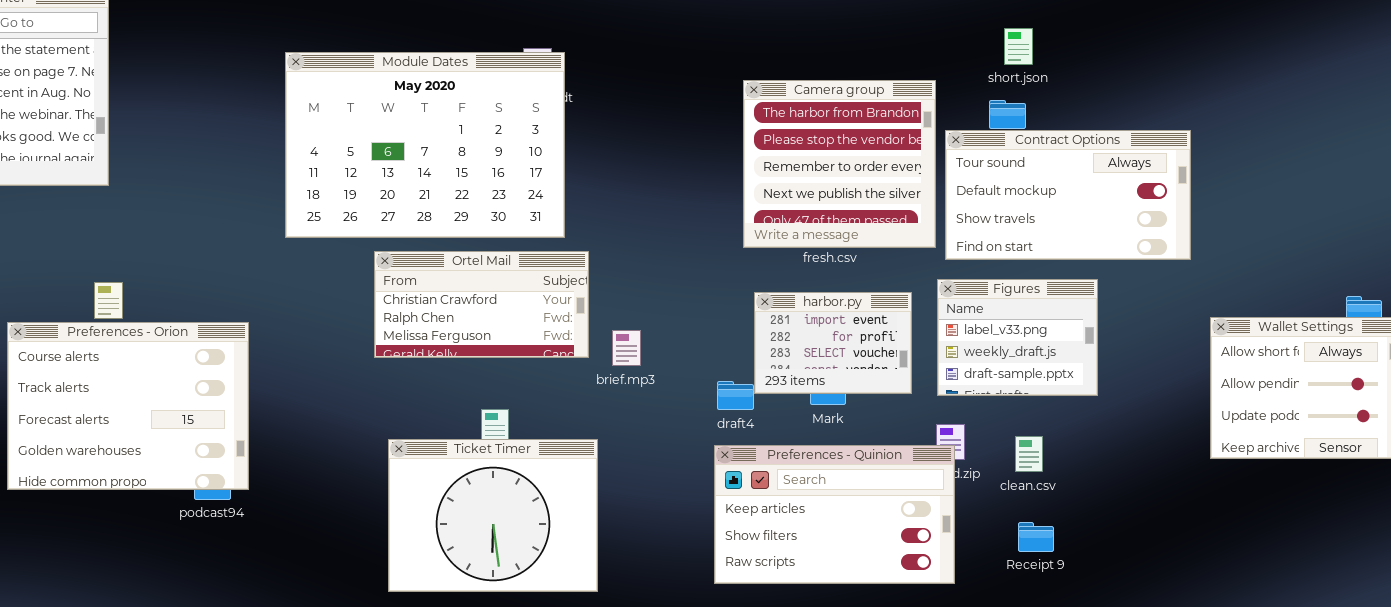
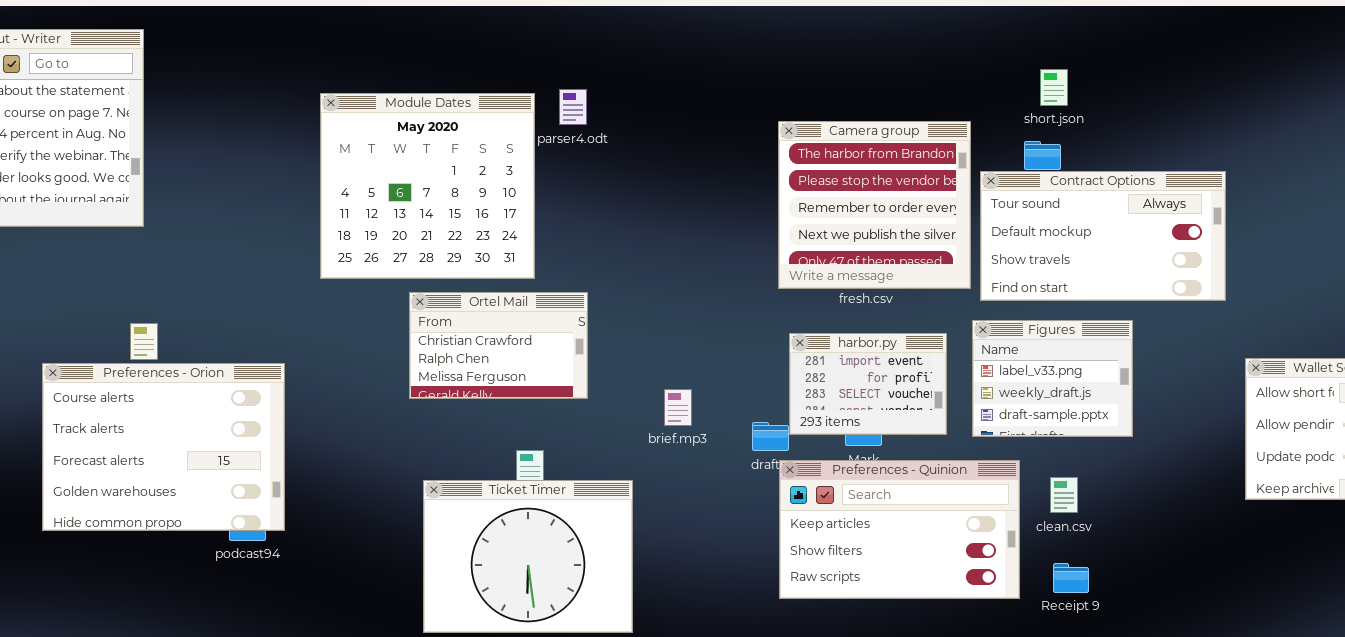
Module Dates: [285,52,565,238] -> [320,93,535,279], resized
Ortel Mail: [374,251,589,358] -> [409,292,588,399], resized
brief.mp3: [612,330,641,366] -> [664,389,692,426], moved
Preferences - Quinion: [714,445,955,584] -> [779,460,1020,599], moved

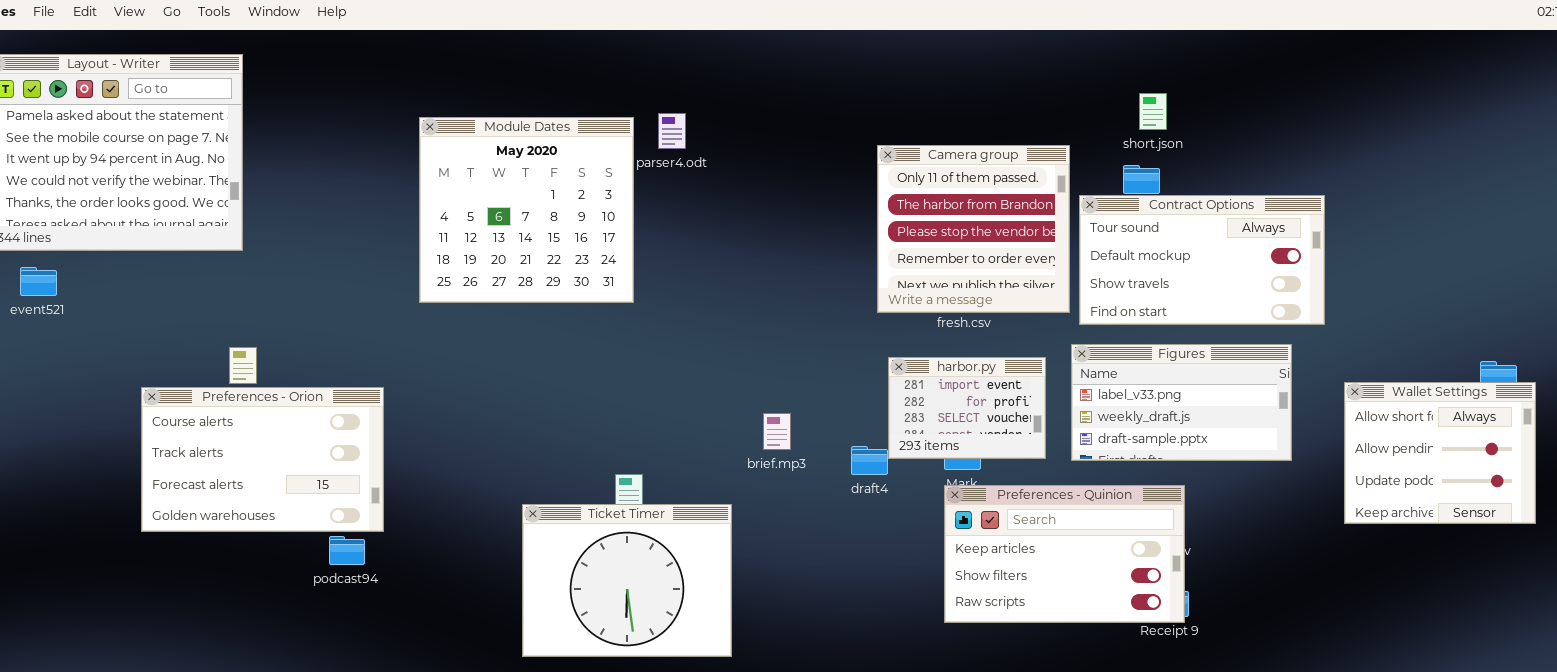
Camera group: [778,121,971,289] -> [877,145,1070,313], scrolled up 1 row
Ortel Mail: [409,292,588,399] -> none, closed
Figures: [972,320,1133,437] -> [1071,344,1292,461], resized
Preferences - Orion: [42,363,285,531] -> [141,387,384,532], resized
Preferences - Quinion: [779,460,1020,599] -> [944,485,1185,623], moved

